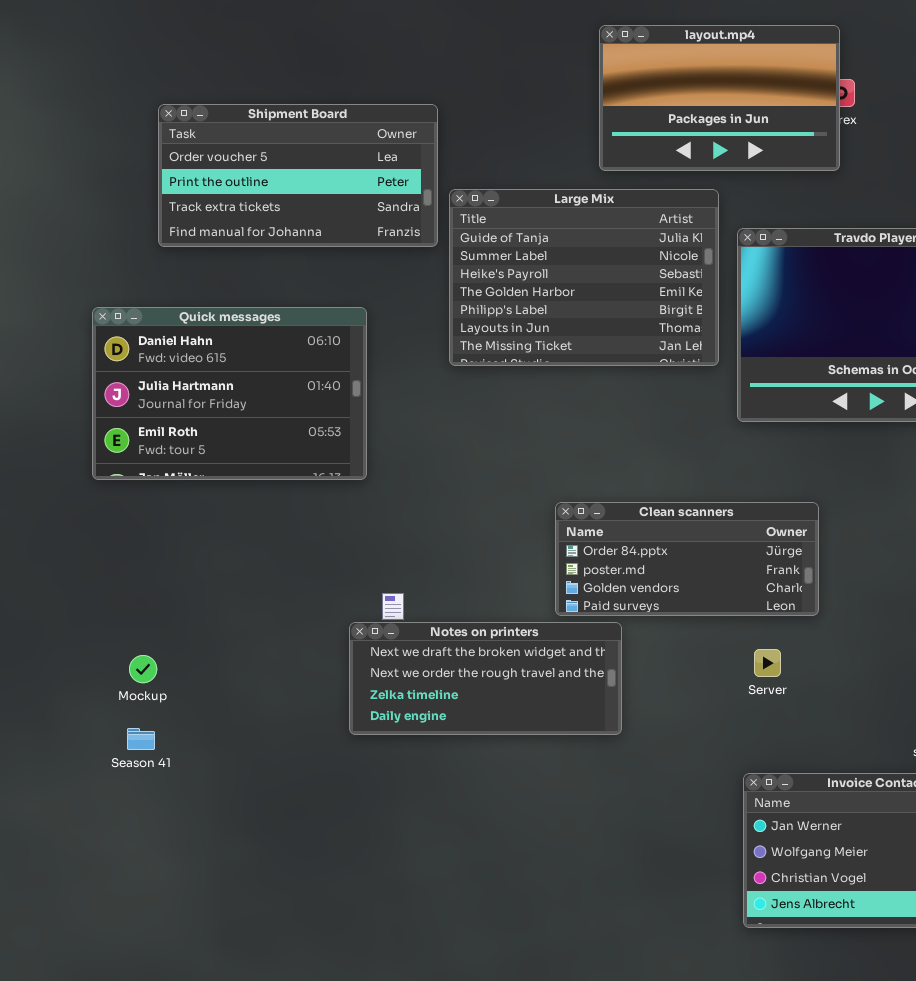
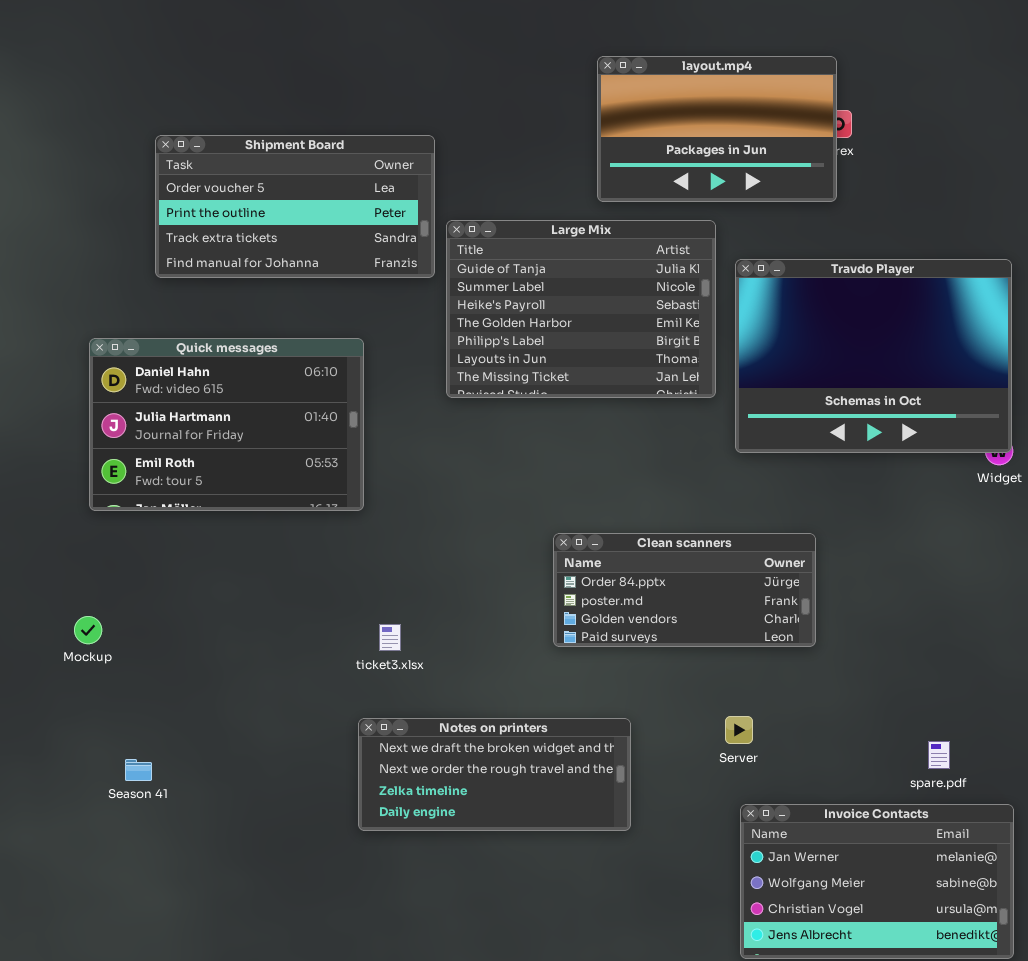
Notes on printers: [349,622,622,735] -> [358,718,631,831], moved
Server: [754,649,781,677] -> [725,716,753,744], moved
Mockup: [129,655,157,683] -> [74,616,102,644], moved

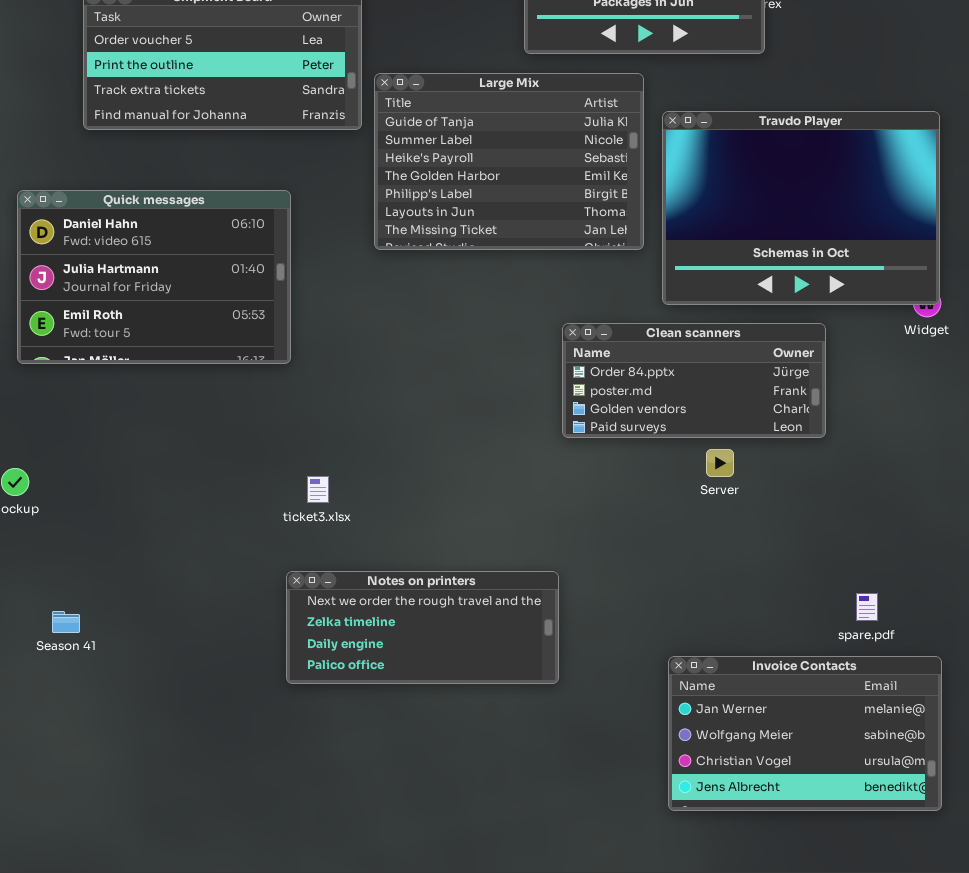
Clean scanners: [553,533,816,647] -> [562,323,826,438], moved
Server: [725,716,753,744] -> [706,449,734,477], moved
Notes on printers: [358,718,631,831] -> [286,571,559,684], scrolled down 1 row

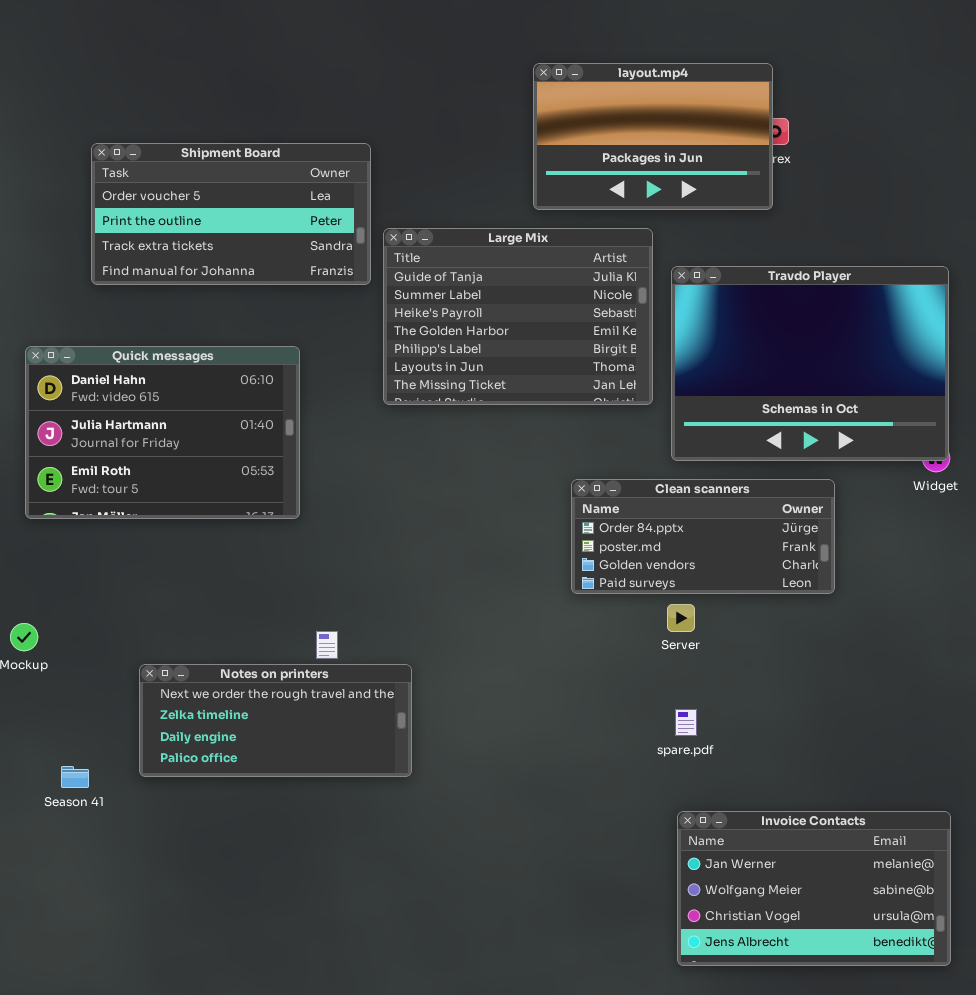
Server: [706,449,734,477] -> [667,604,695,632], moved
Notes on printers: [286,571,559,684] -> [139,664,412,777], moved
spare.pdf: [856,593,878,621] -> [675,709,697,736], moved

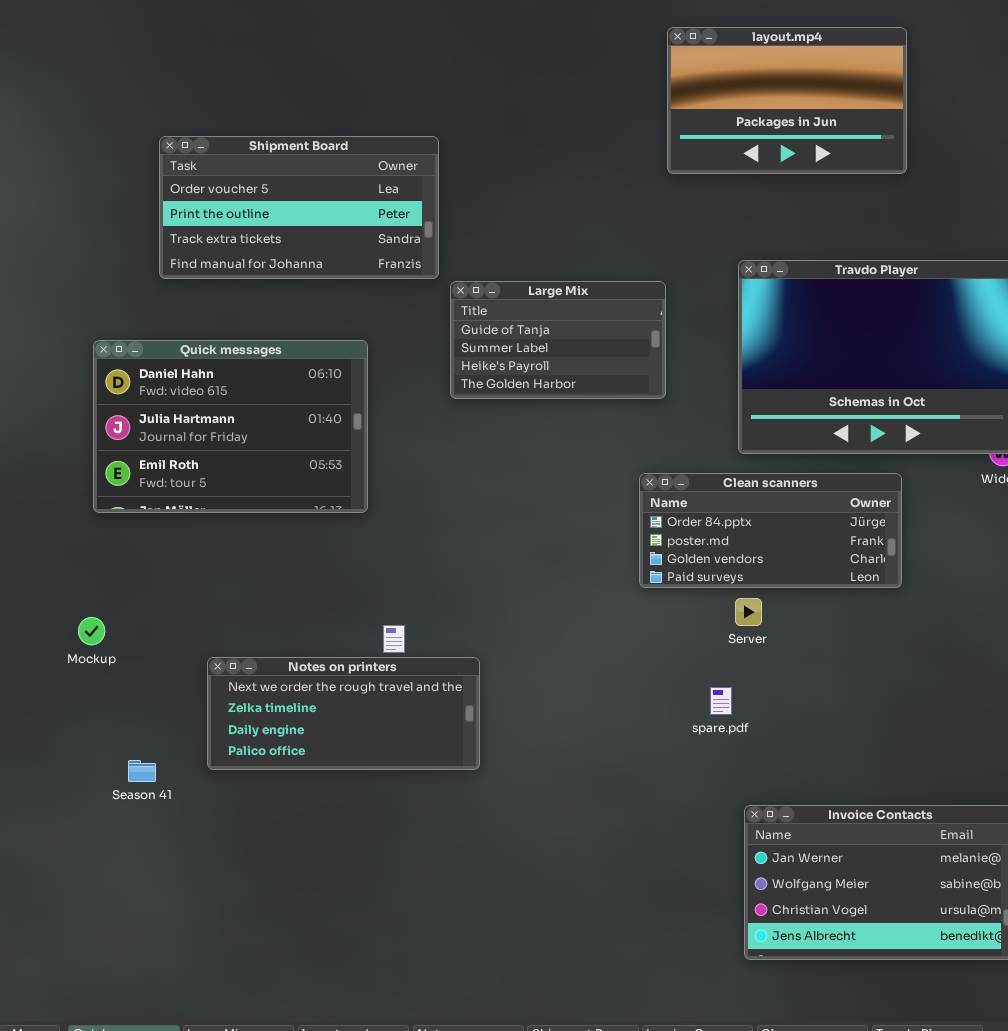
layout.mp4: [533,63,773,210] -> [667,27,907,174], moved
Large Mix: [383,228,653,405] -> [450,281,666,399], resized
spare.pdf: [675,709,697,736] -> [710,687,732,715], moved

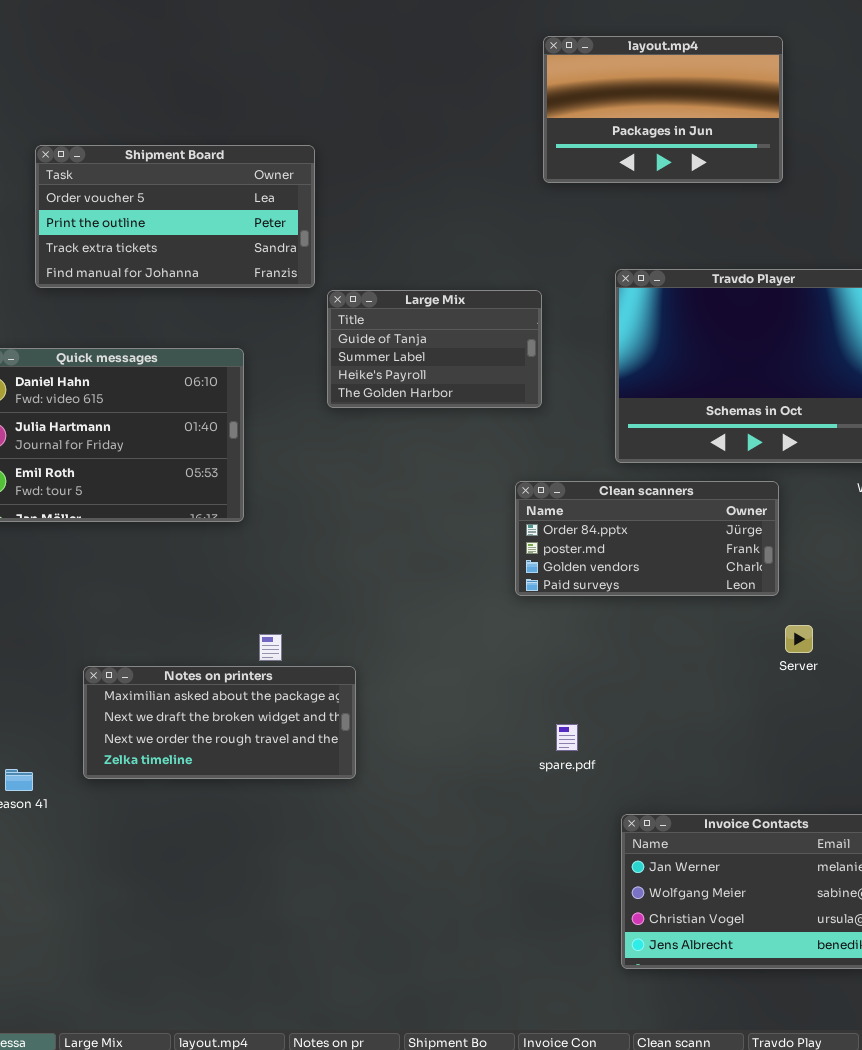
Server: [735,598,762,626] -> [785,625,813,653], moved
Notes on printers: [207,657,480,770] -> [83,666,356,779], scrolled up 2 rows
spare.pdf: [710,687,732,715] -> [556,724,578,751], moved

